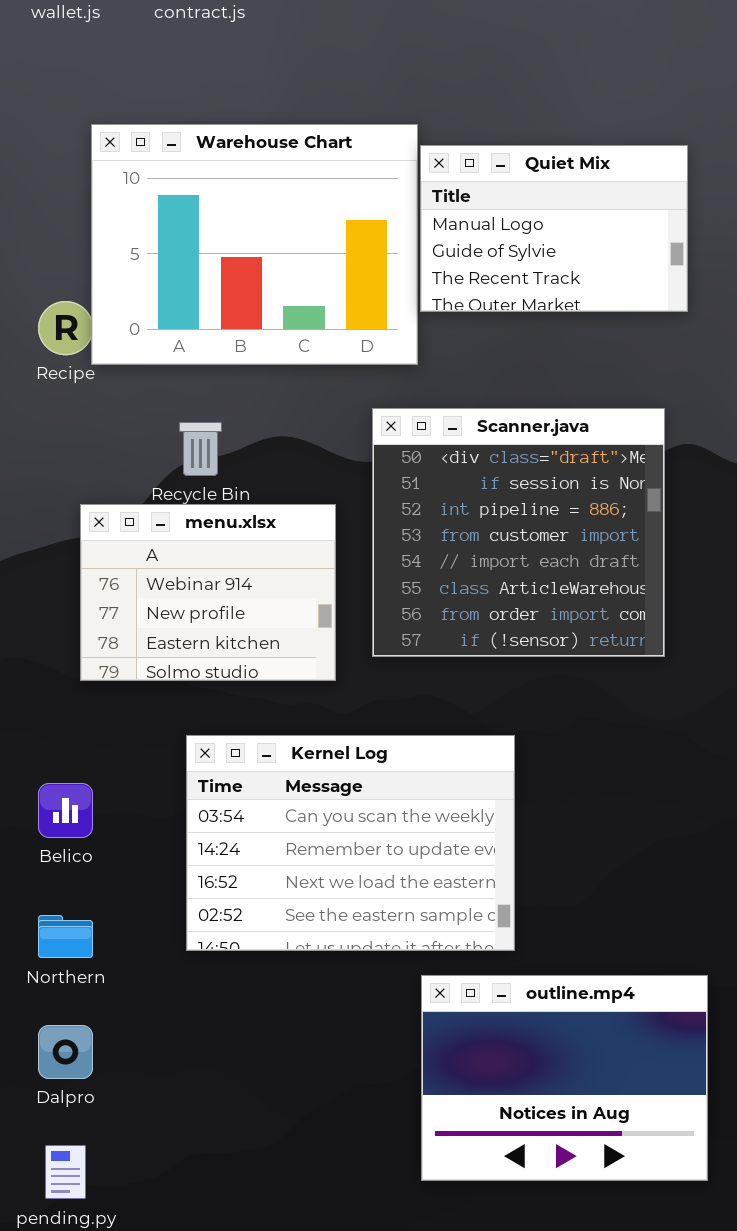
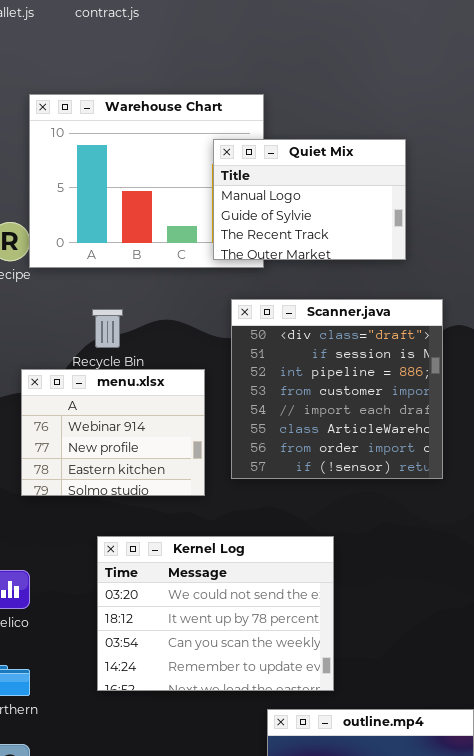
Quiet Mix: [420,145,688,312] -> [213,139,406,260], moved
Kernel Log: [186,735,515,951] -> [97,536,334,691], scrolled up 2 rows

